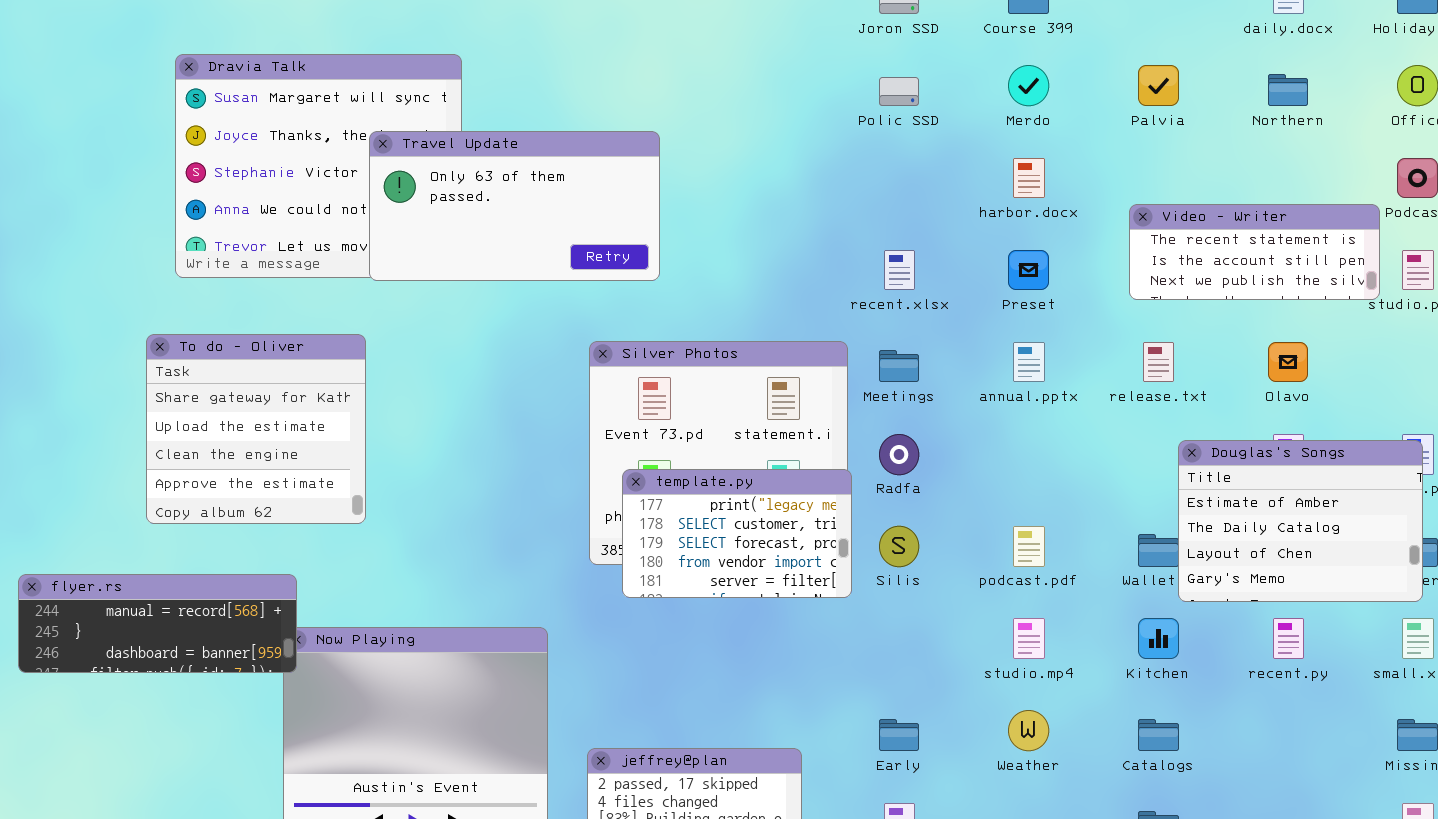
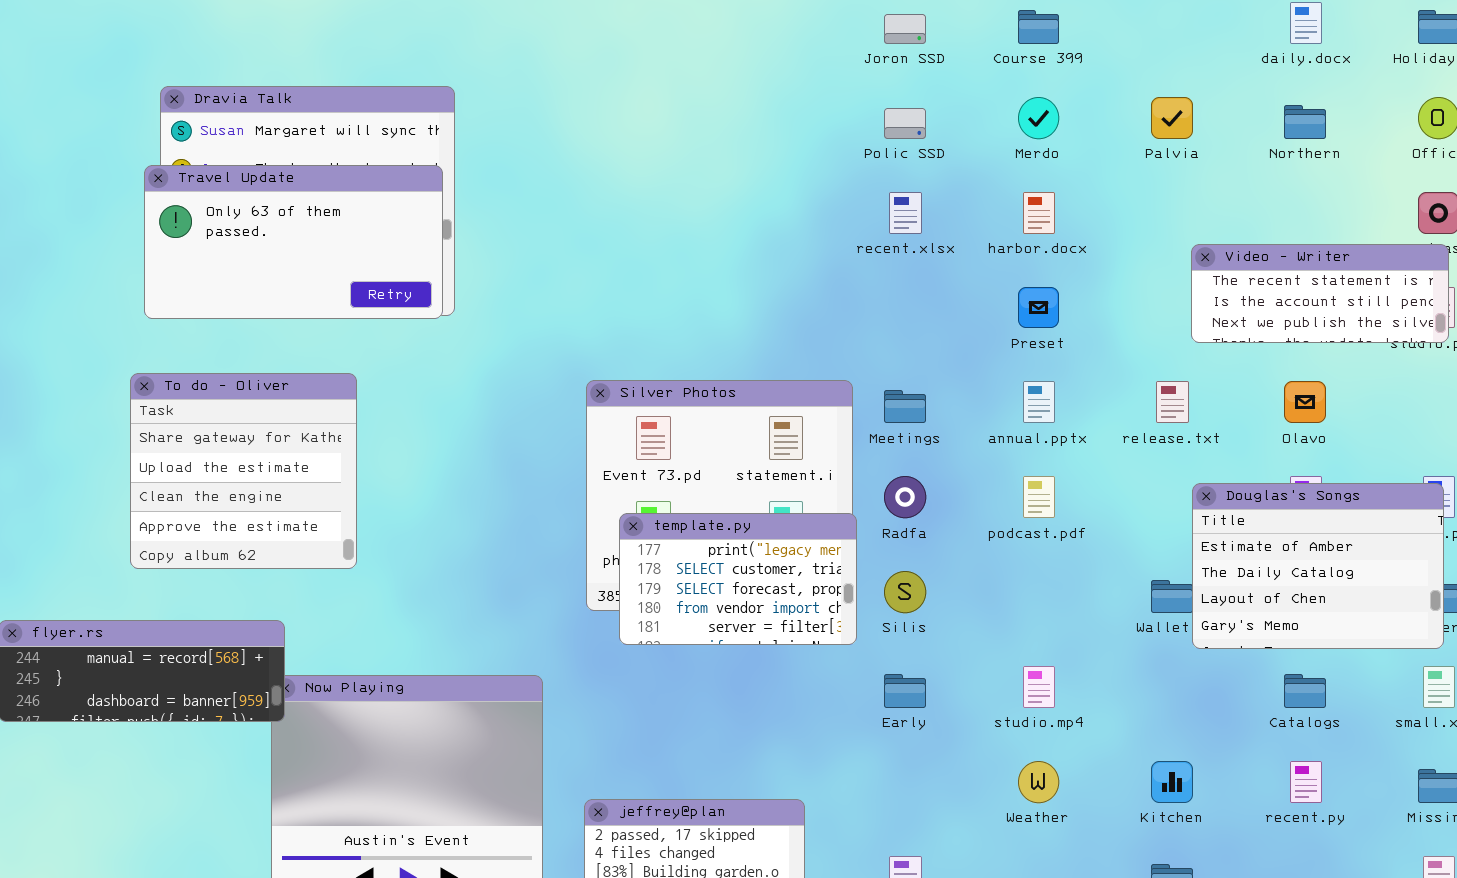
Travel Update: [369,131,660,281] -> [144,165,443,319], moved
Video - Writer: [1129,204,1380,300] -> [1191,244,1449,343], moved
recent.xlsx: [884,250,915,290] -> [889,192,922,234], moved
podcast.pdf: [1013,526,1045,567] -> [1023,476,1055,518], moved
Kitchen: [1138,618,1179,659] -> [1151,761,1193,803], moved
recent.py: [1273,618,1304,659] -> [1290,761,1322,803], moved
Early: [879,719,919,751] -> [884,674,926,708], moved
Catalogs: [1138,719,1179,751] -> [1284,674,1326,708], moved

